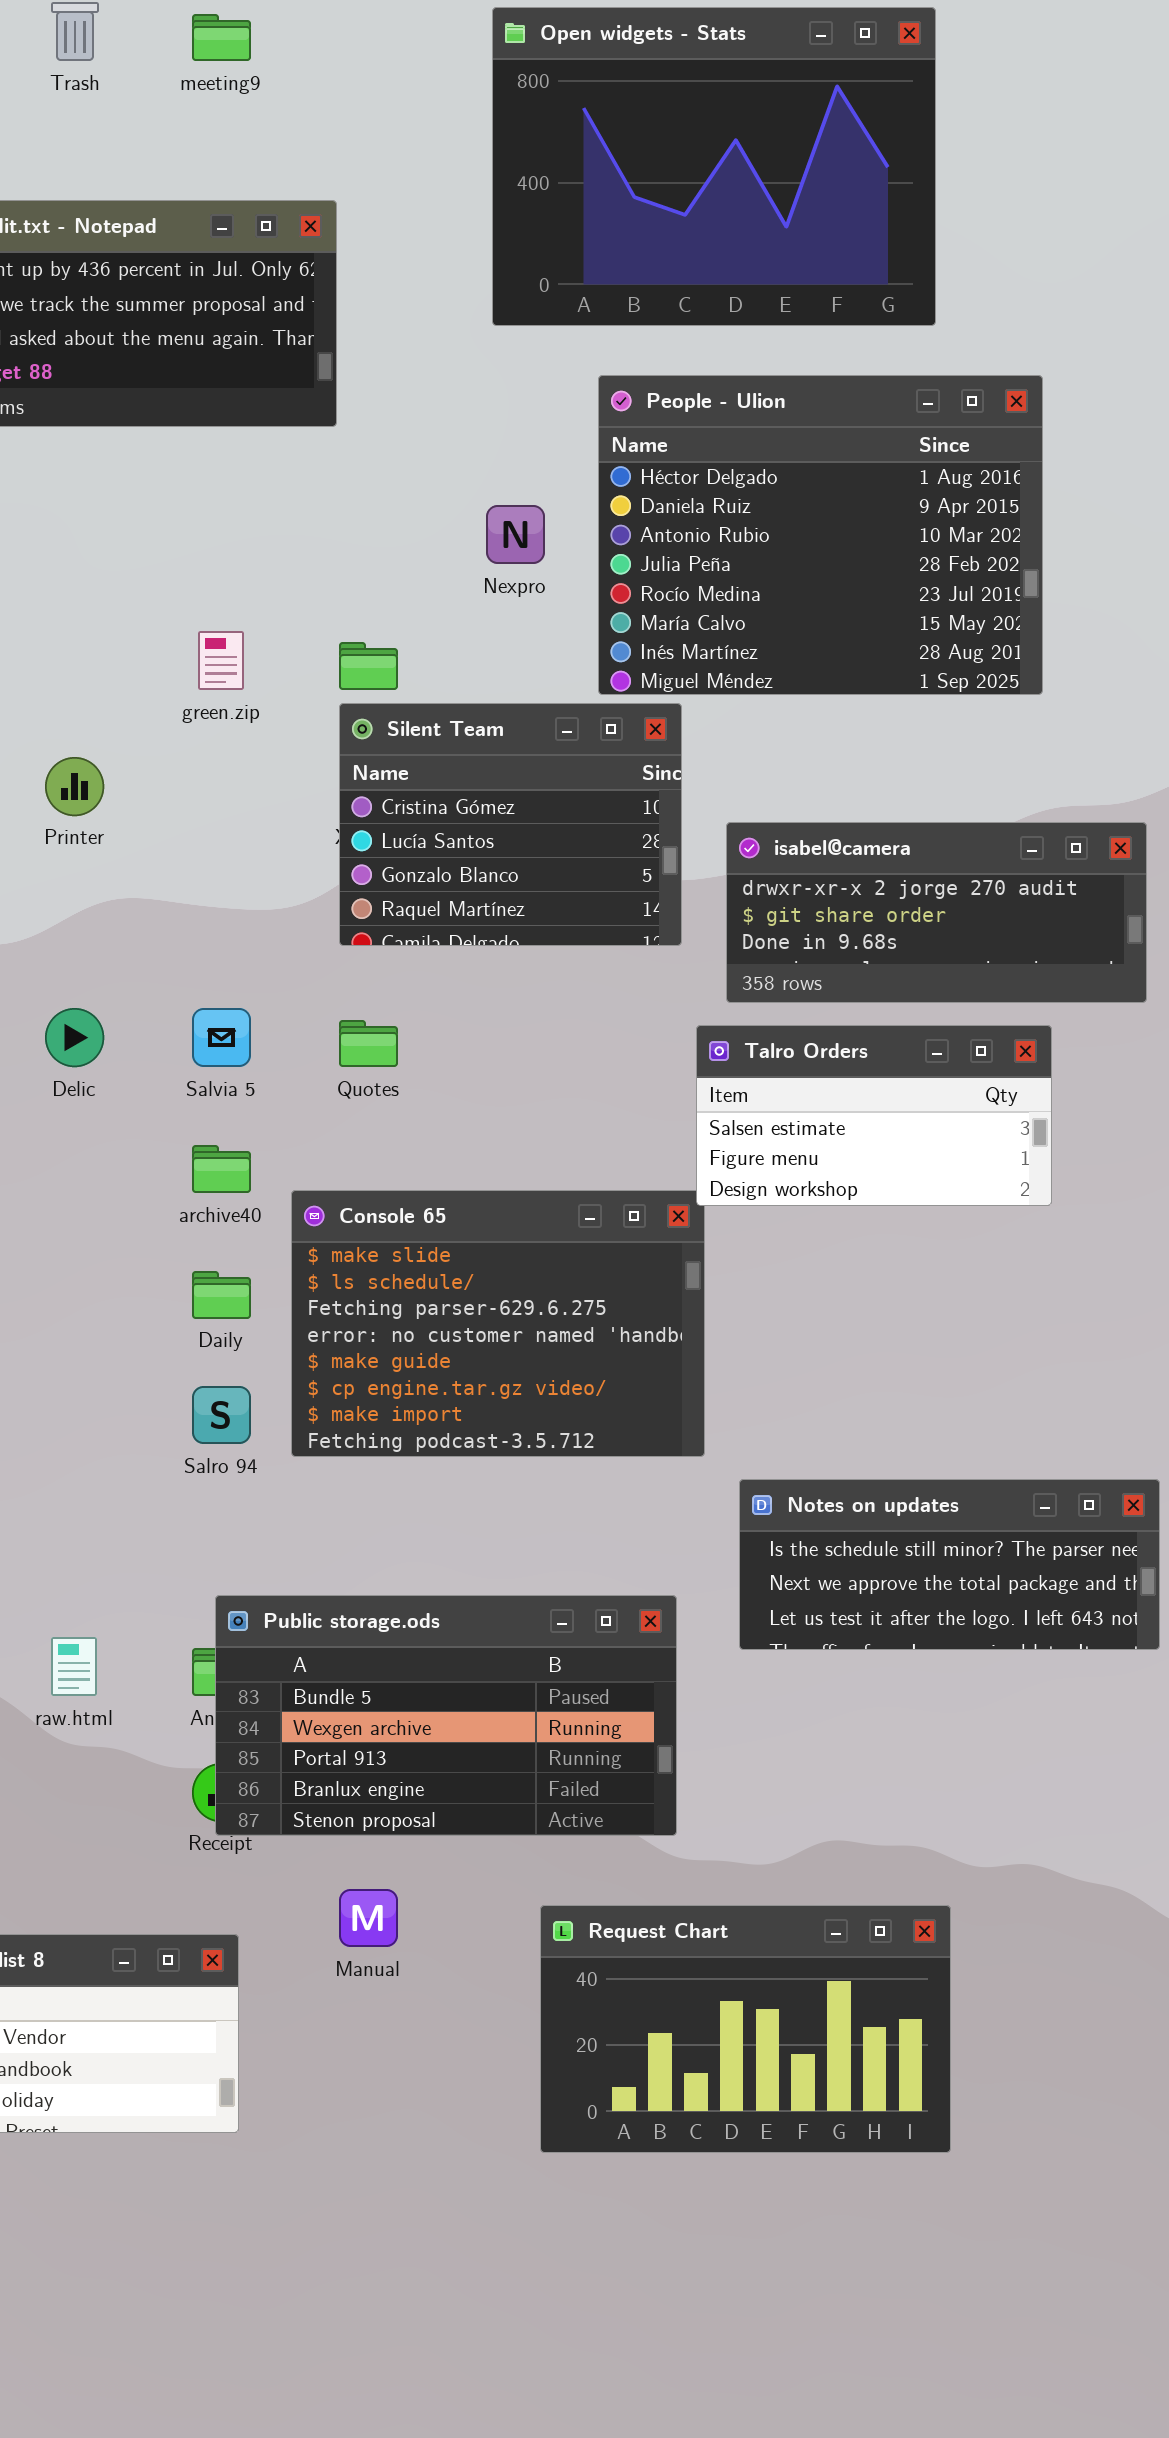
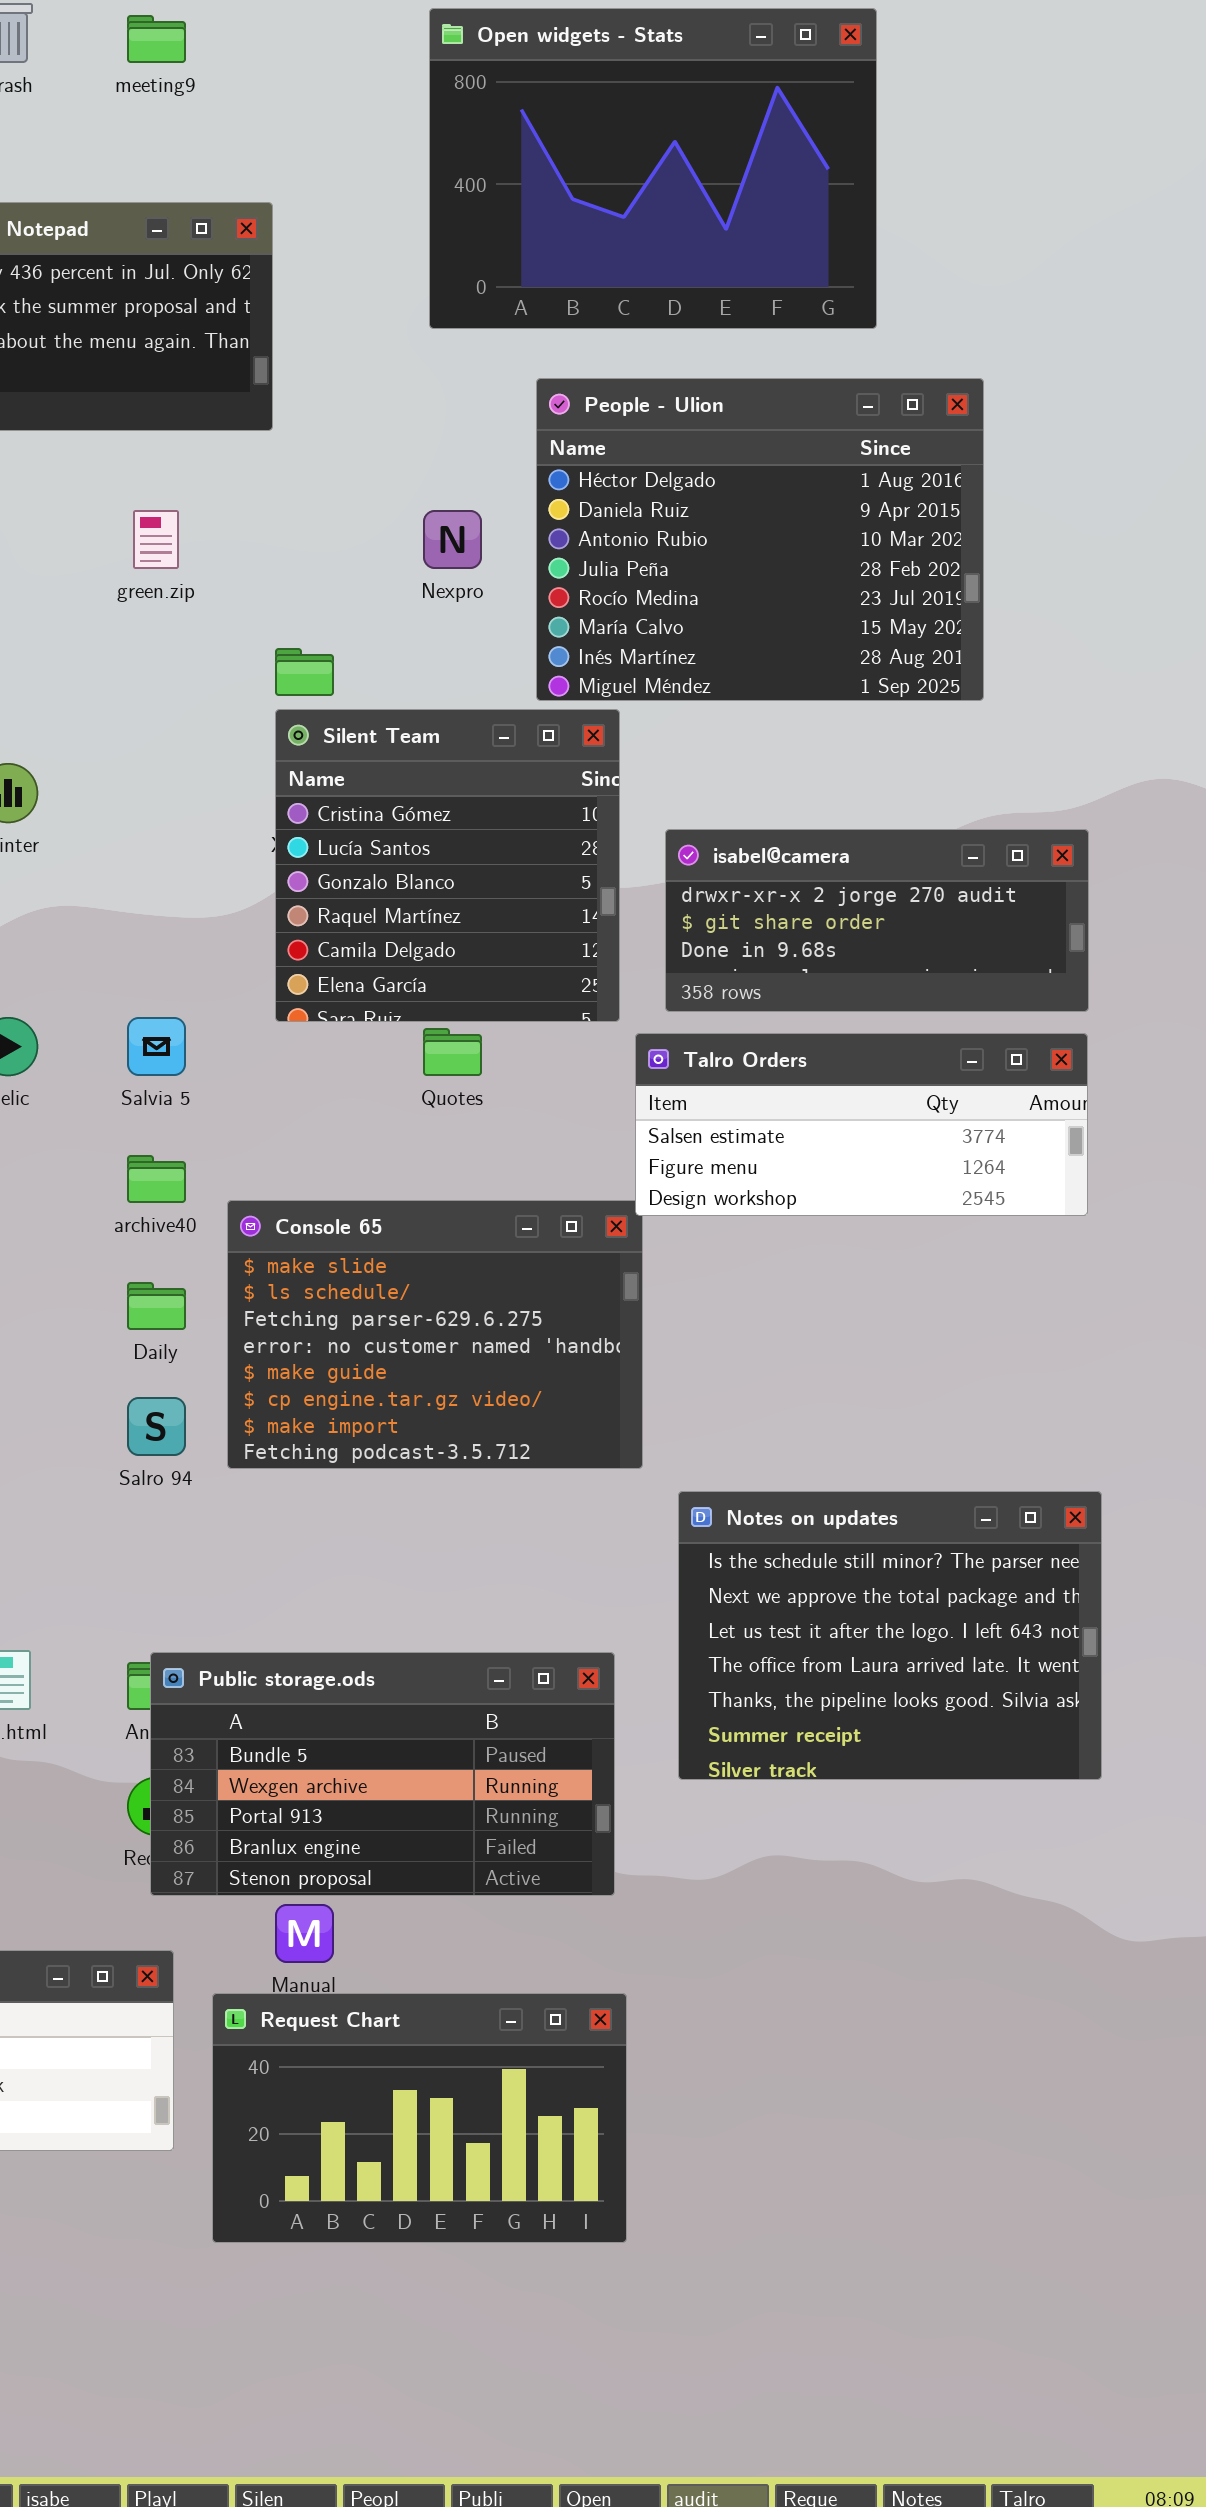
green.zip: [198,631,244,690] -> [133,510,179,569], moved
Silent Team: [339,703,682,946] -> [275,709,620,1022], resized
Quotes: [339,1020,398,1067] -> [423,1028,482,1076], moved
Talro Orders: [696,1025,1052,1206] -> [635,1033,1088,1216], resized
Notes on updates: [739,1479,1160,1650] -> [678,1491,1102,1780], resized
Public storage.ods: [215,1595,677,1836] -> [150,1652,615,1896], moved
Request Chart: [540,1905,951,2153] -> [212,1993,627,2243], moved

